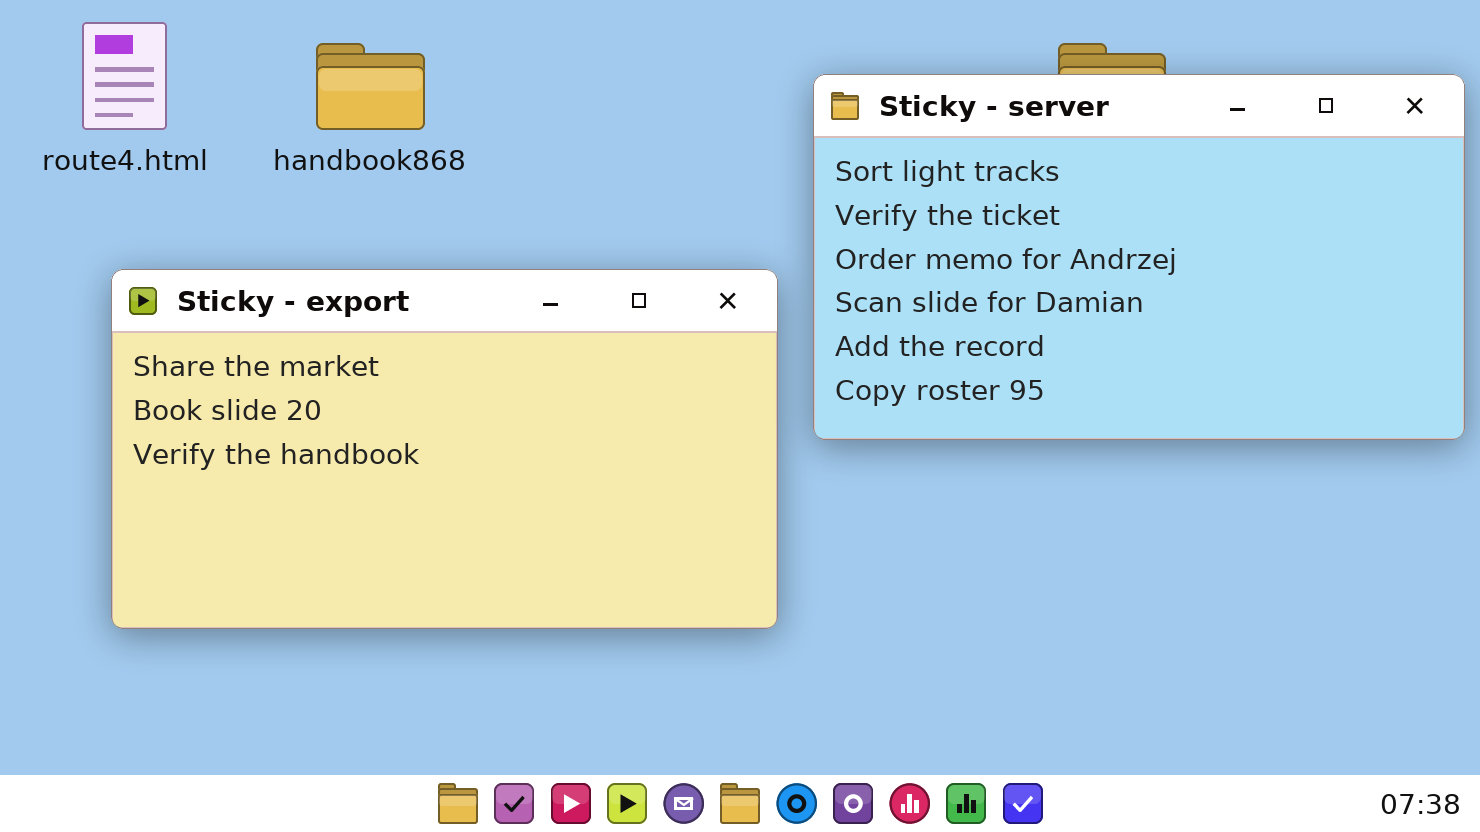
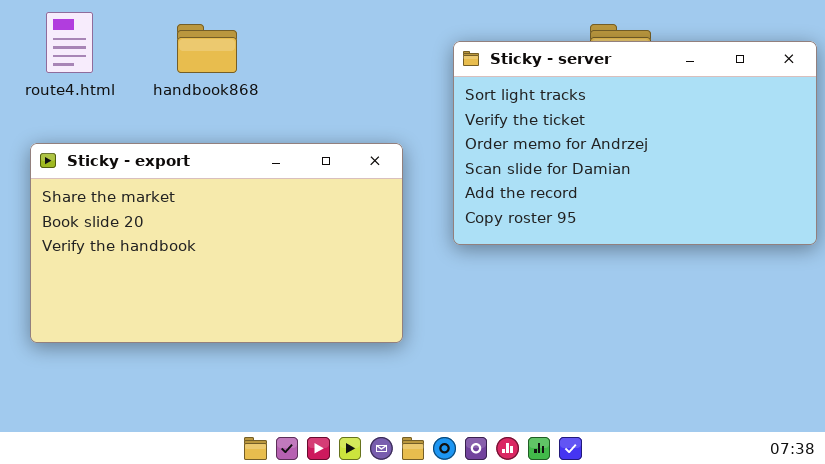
Sticky - export: [111,269,778,629] -> [30,143,403,343], moved

